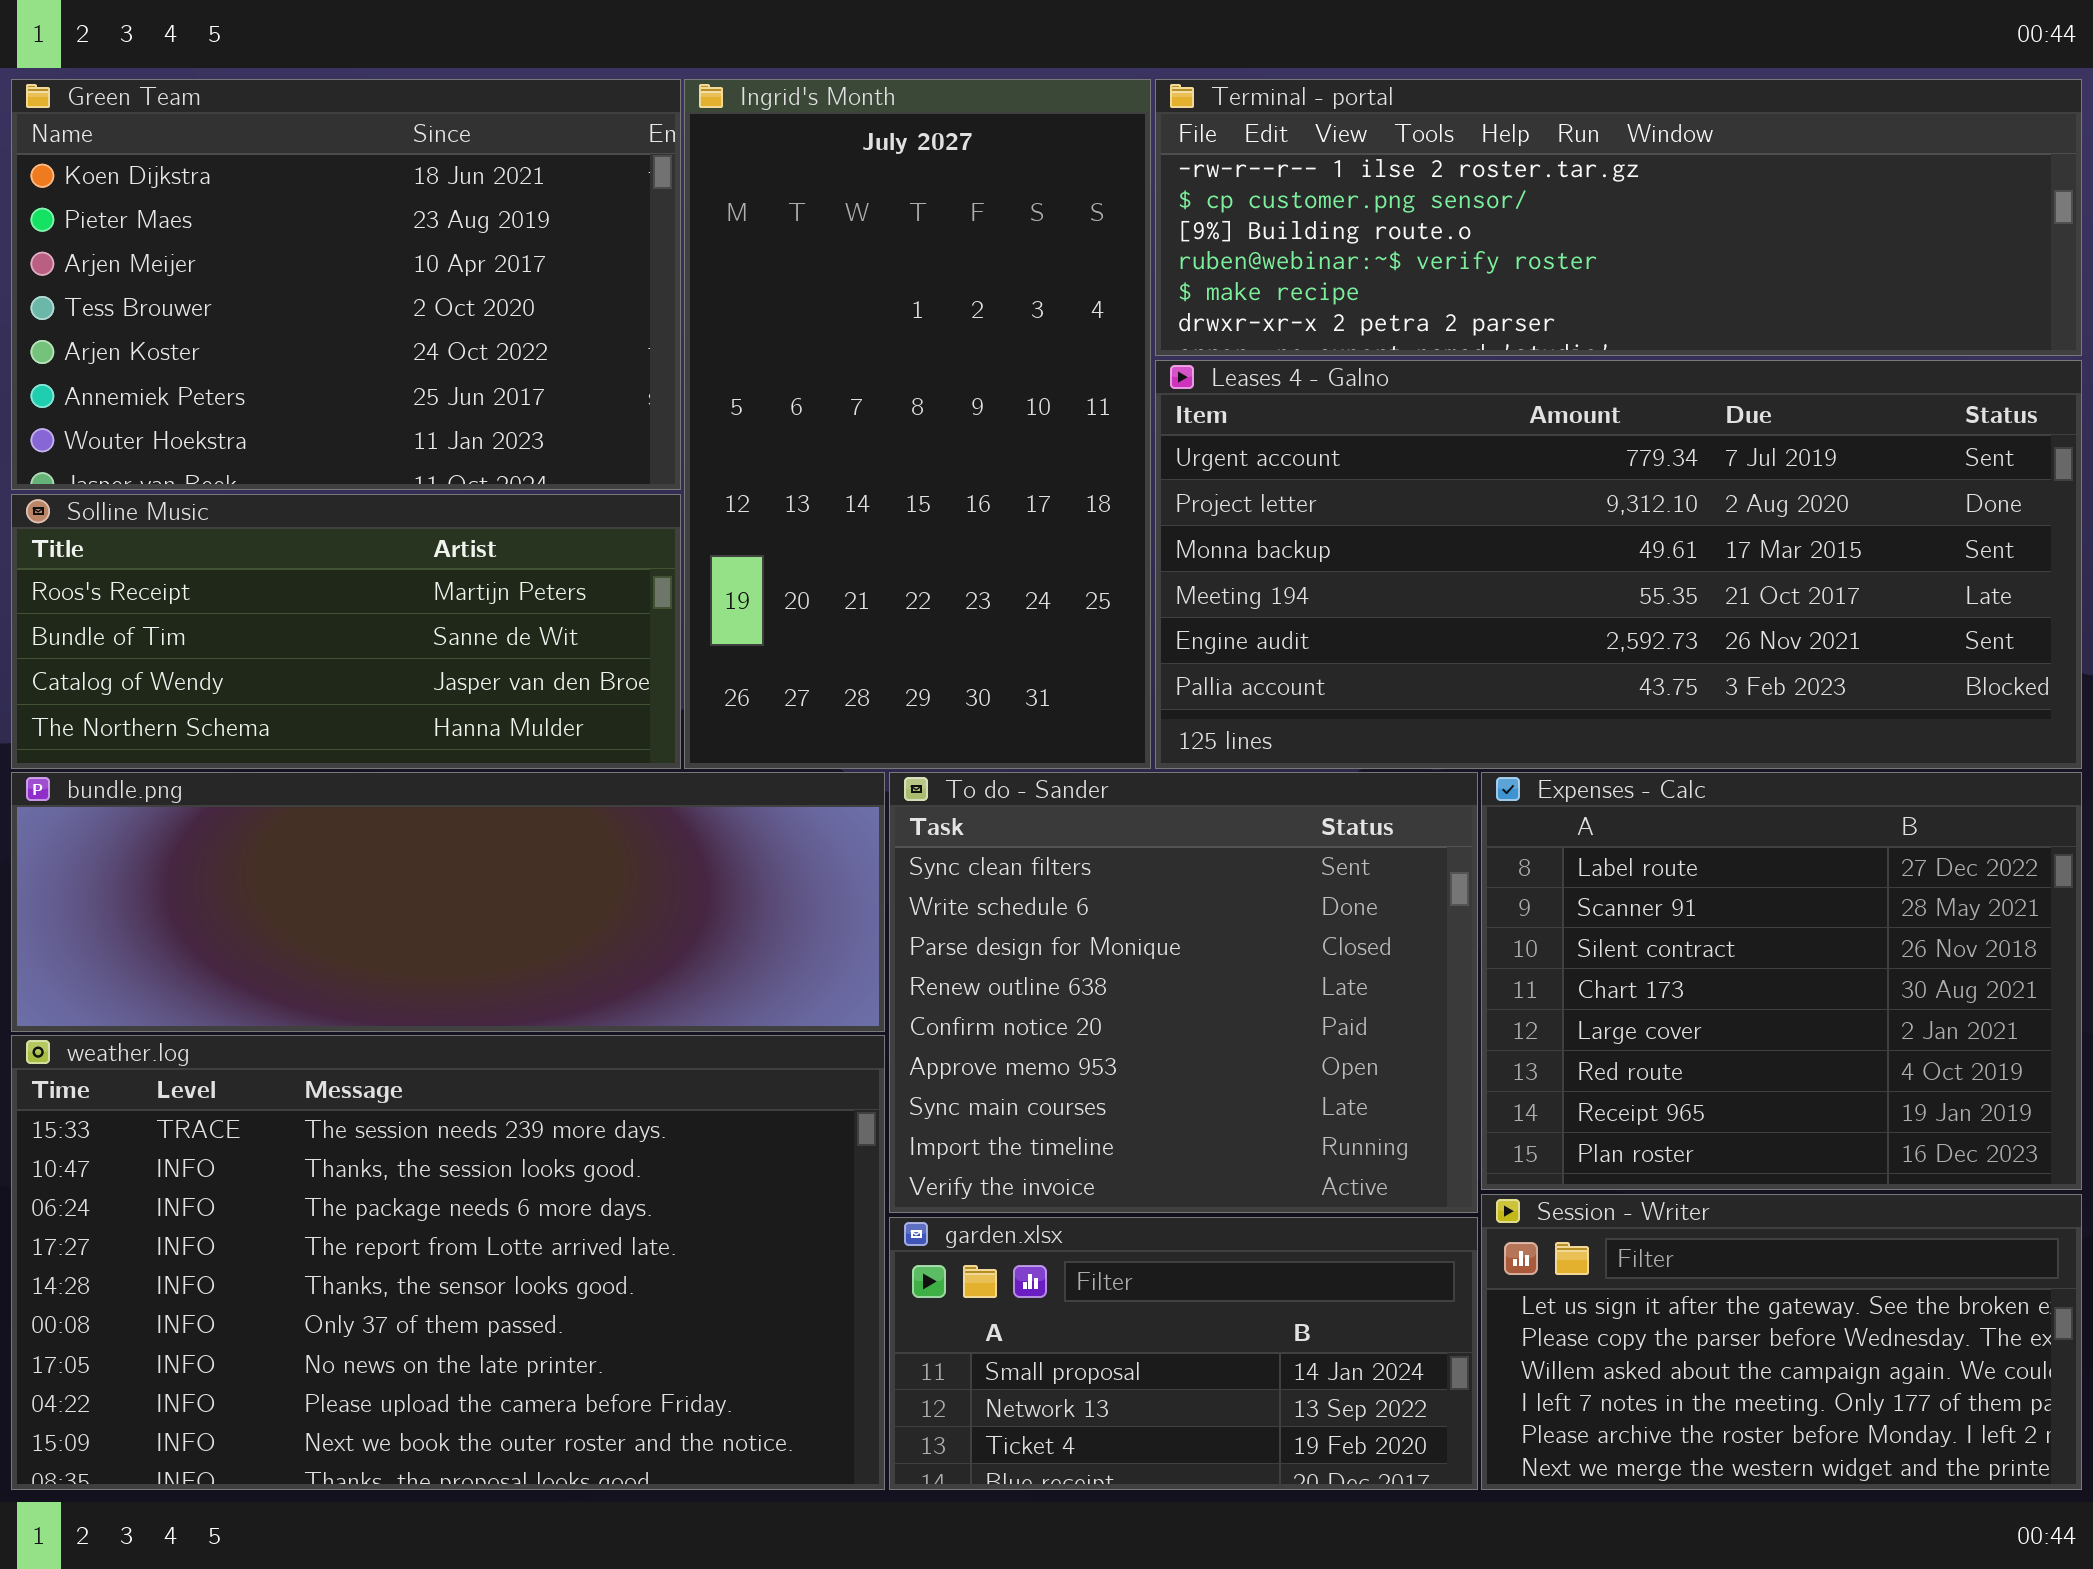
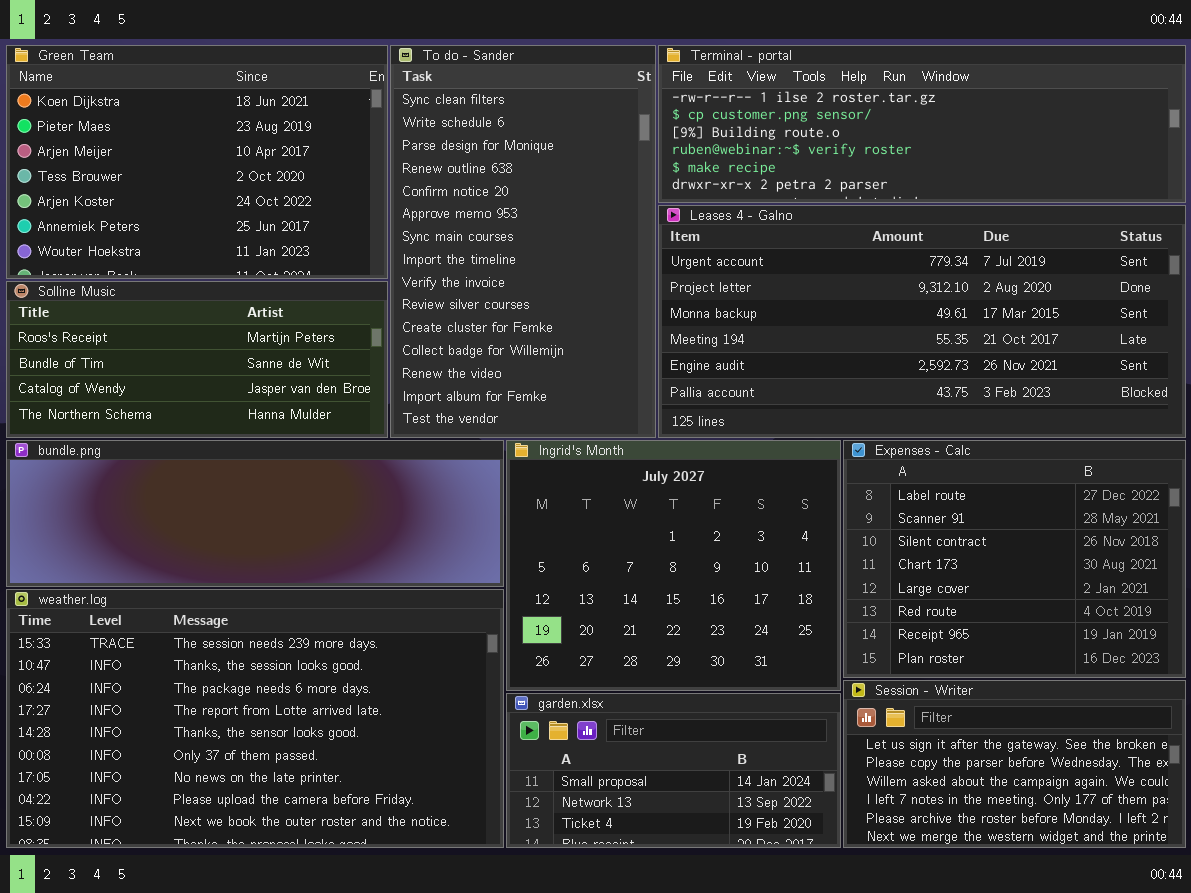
Ingrid's Month: [684,79,1151,769] -> [506,440,841,691], moved, resized
To do - Sander: [889,772,1478,1213] -> [390,45,656,438], moved, resized

